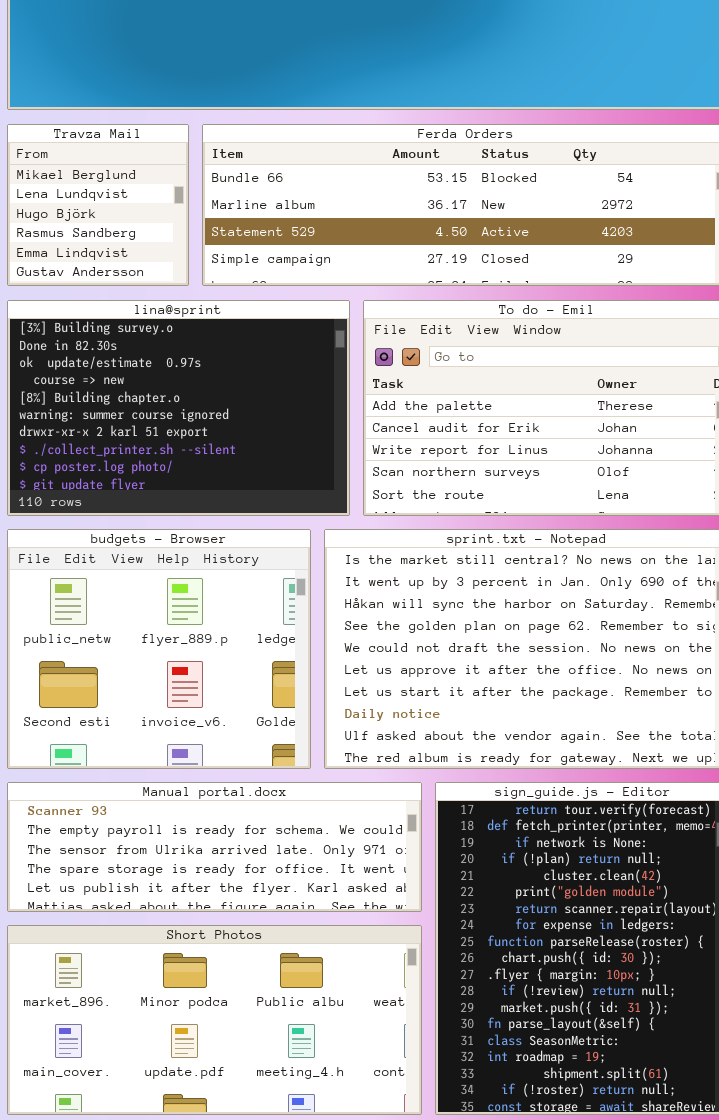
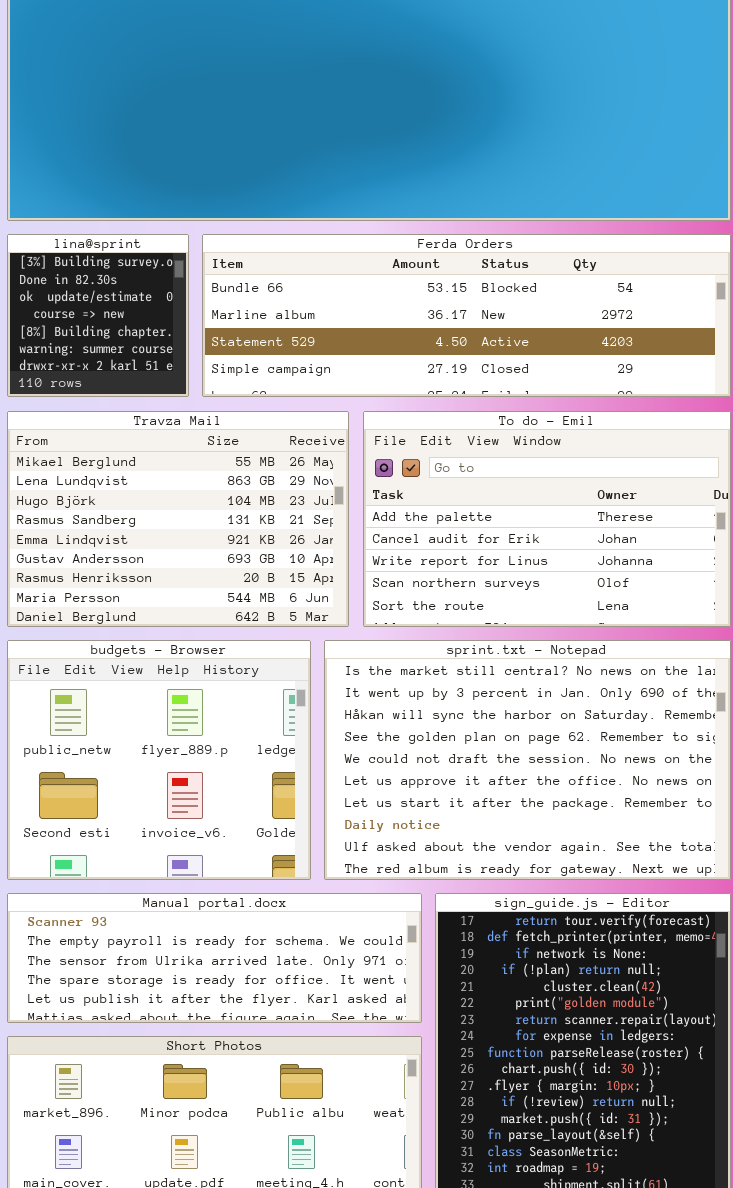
Travza Mail: [7,124,189,286] -> [7,411,349,627], moved, resized
lina@sprint: [7,300,350,516] -> [7,234,189,397], moved, resized

